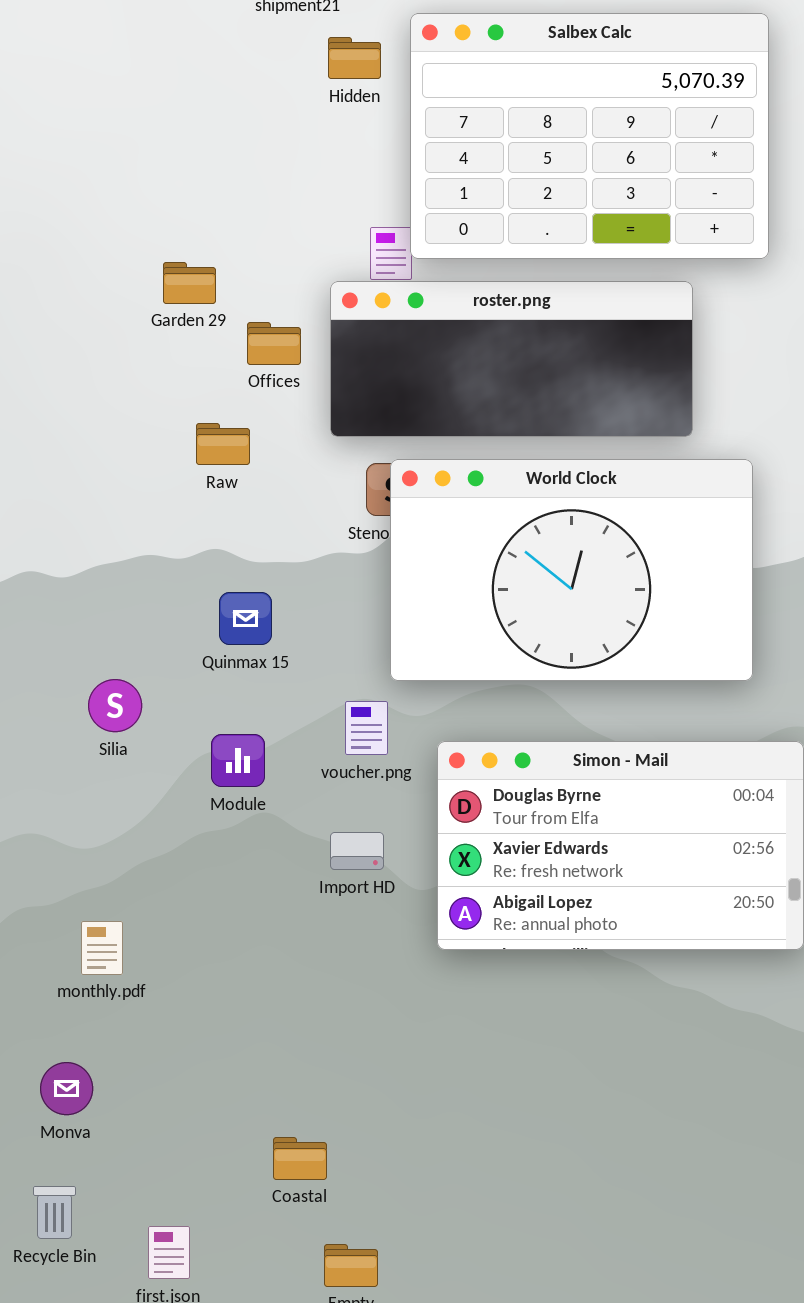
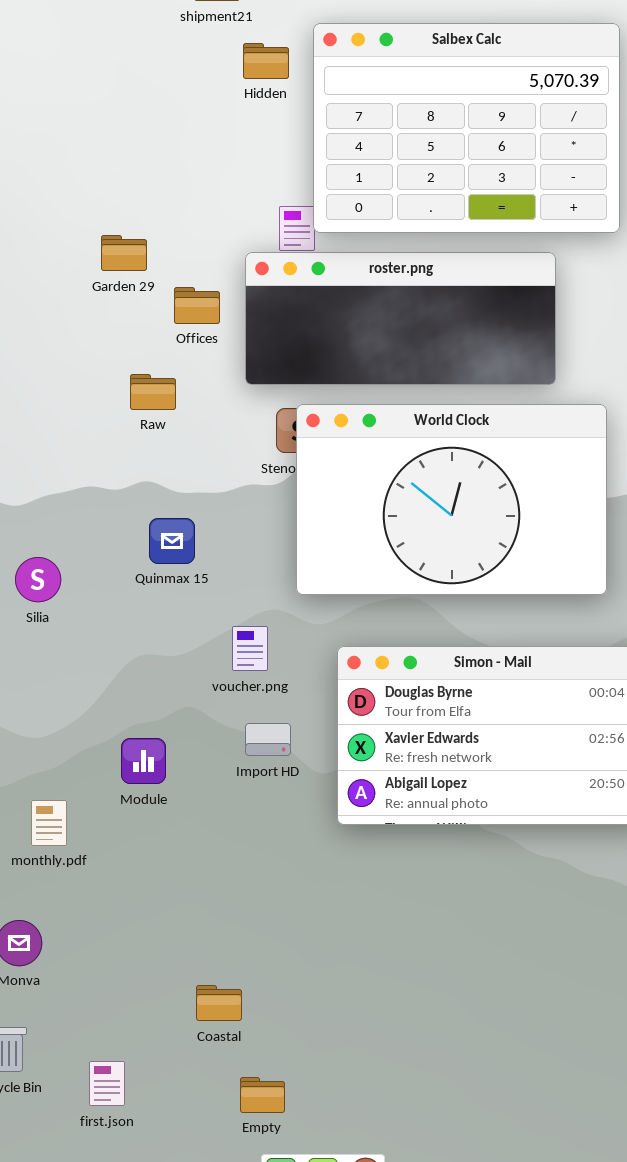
Silia: [88,679,142,732] -> [15,557,61,602], moved
voucher.png: [345,701,388,755] -> [232,626,268,671], moved
Module: [211,734,265,787] -> [121,738,166,784], moved

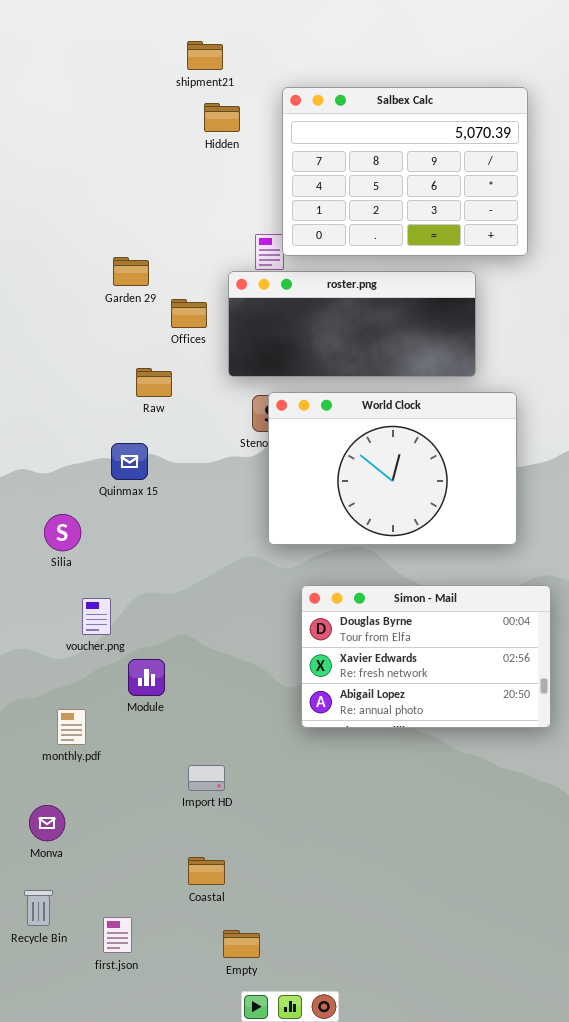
Hidden: [243,43,289,79] -> [204,103,240,132], moved
Quinmax 15: [149,518,195,564] -> [111,443,148,480], moved
voucher.png: [232,626,268,671] -> [82,598,111,635], moved
Import HD: [245,723,291,756] -> [188,765,225,791], moved

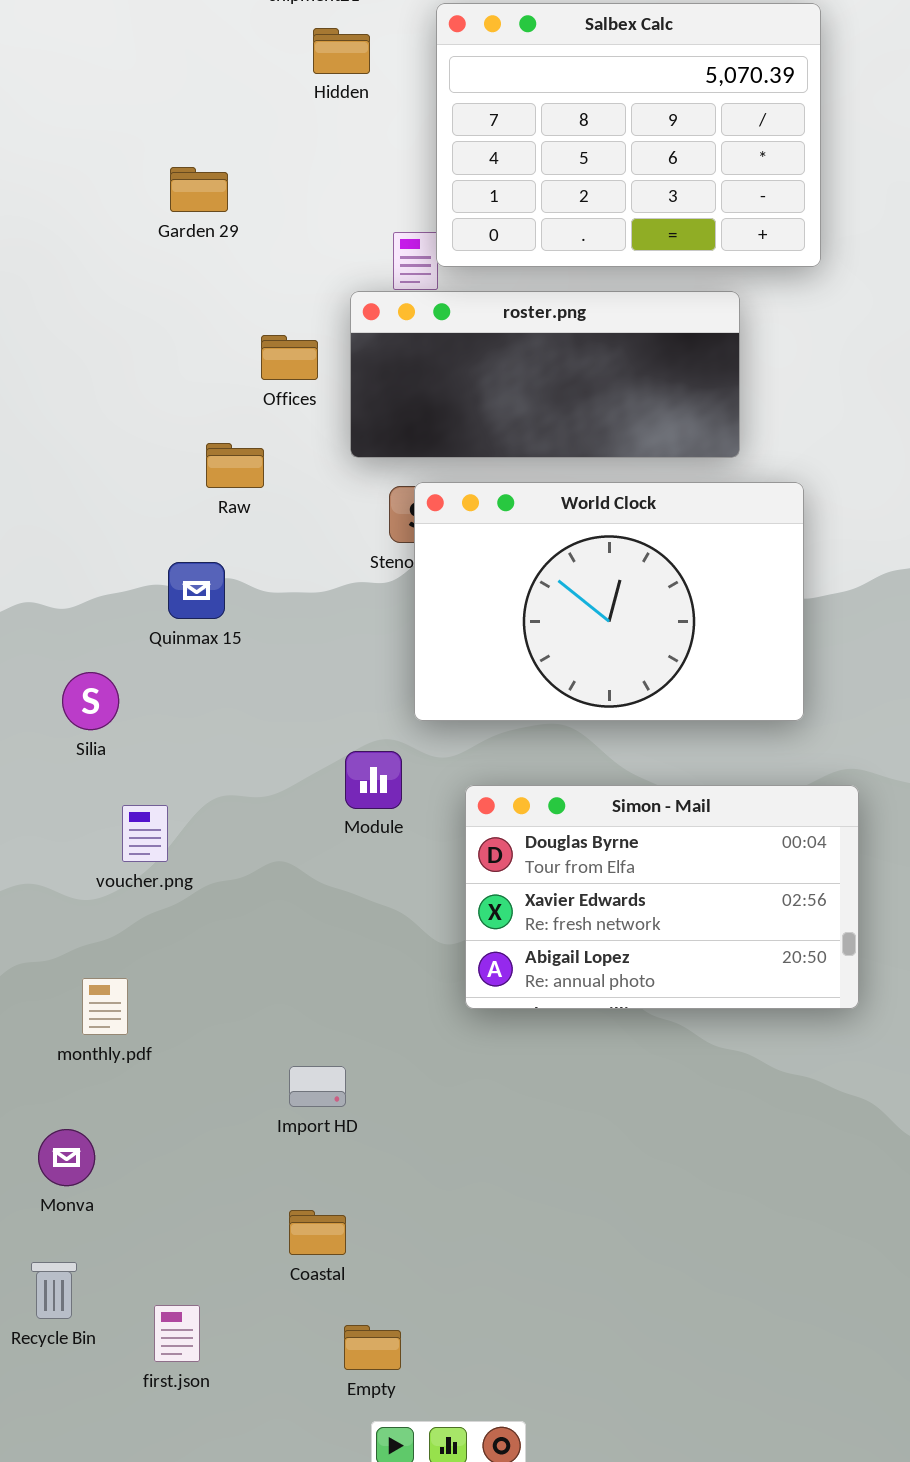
Garden 29: [113,257,149,286] -> [170,167,228,212], moved
Module: [128,659,165,696] -> [345,751,402,809], moved

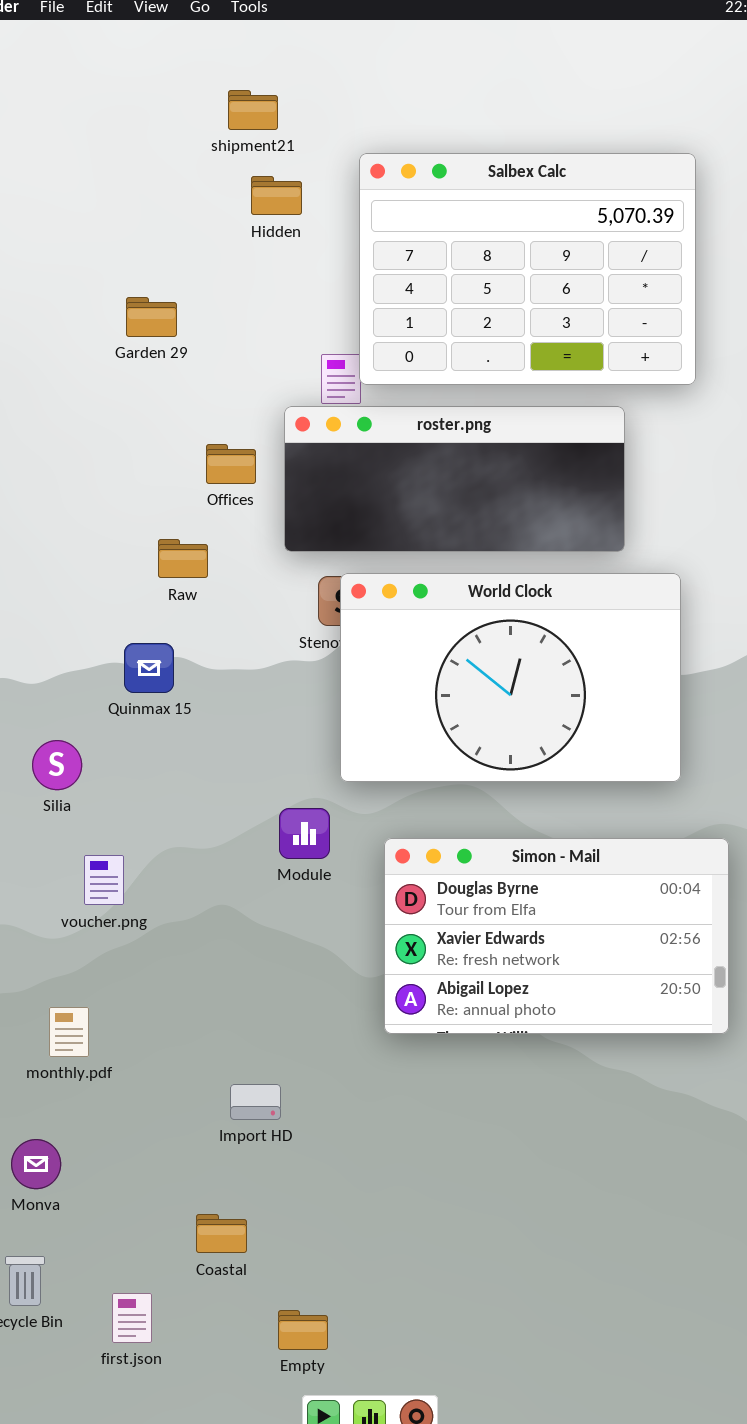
Coastal: [289,1210,346,1255] -> [196,1214,247,1253], moved

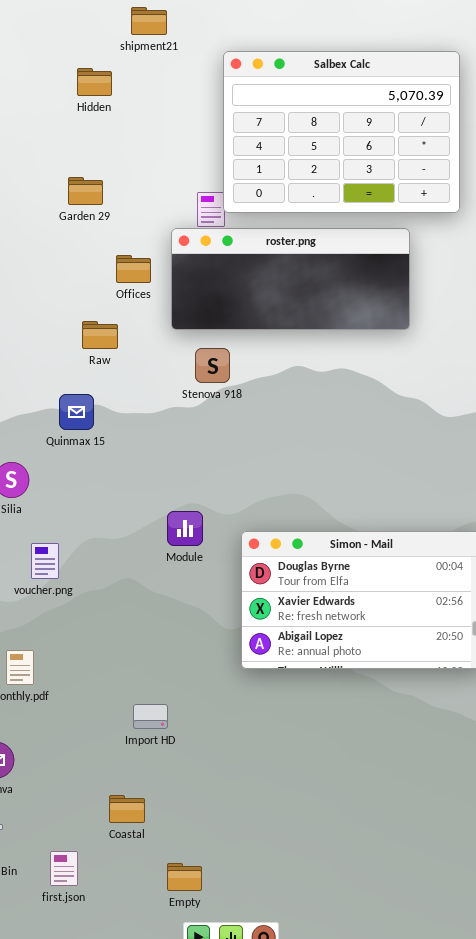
Hidden: [251,176,302,215] -> [77,68,112,96], moved
Garden 29: [126,297,177,337] -> [68,177,103,205], moved
World Clock: [340,573,681,782] -> none, closed

